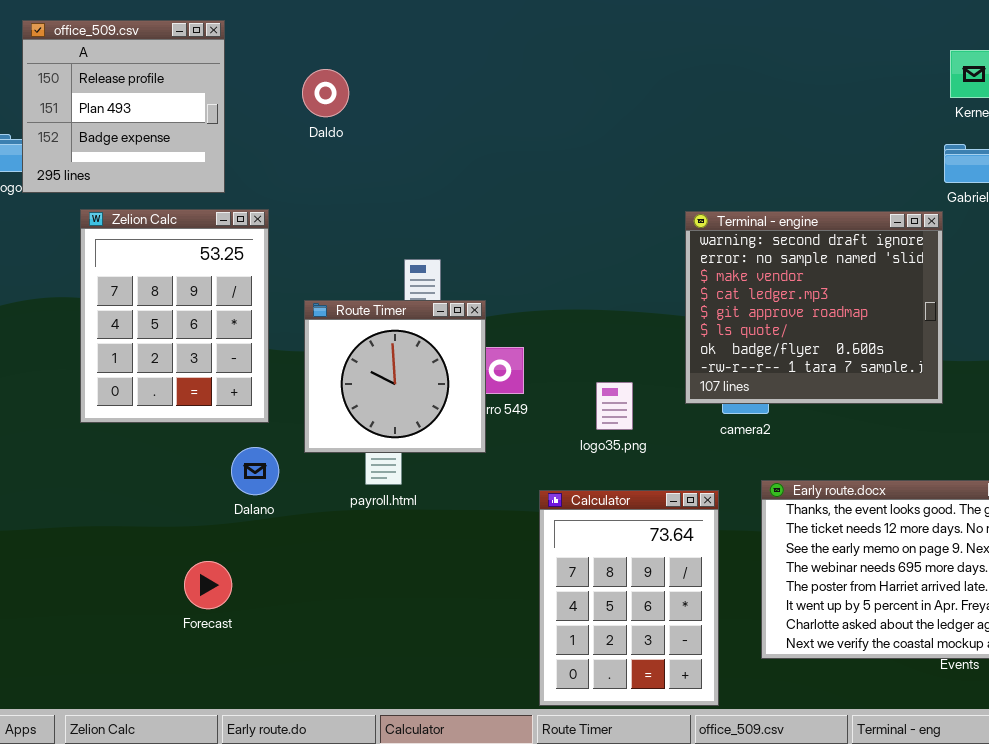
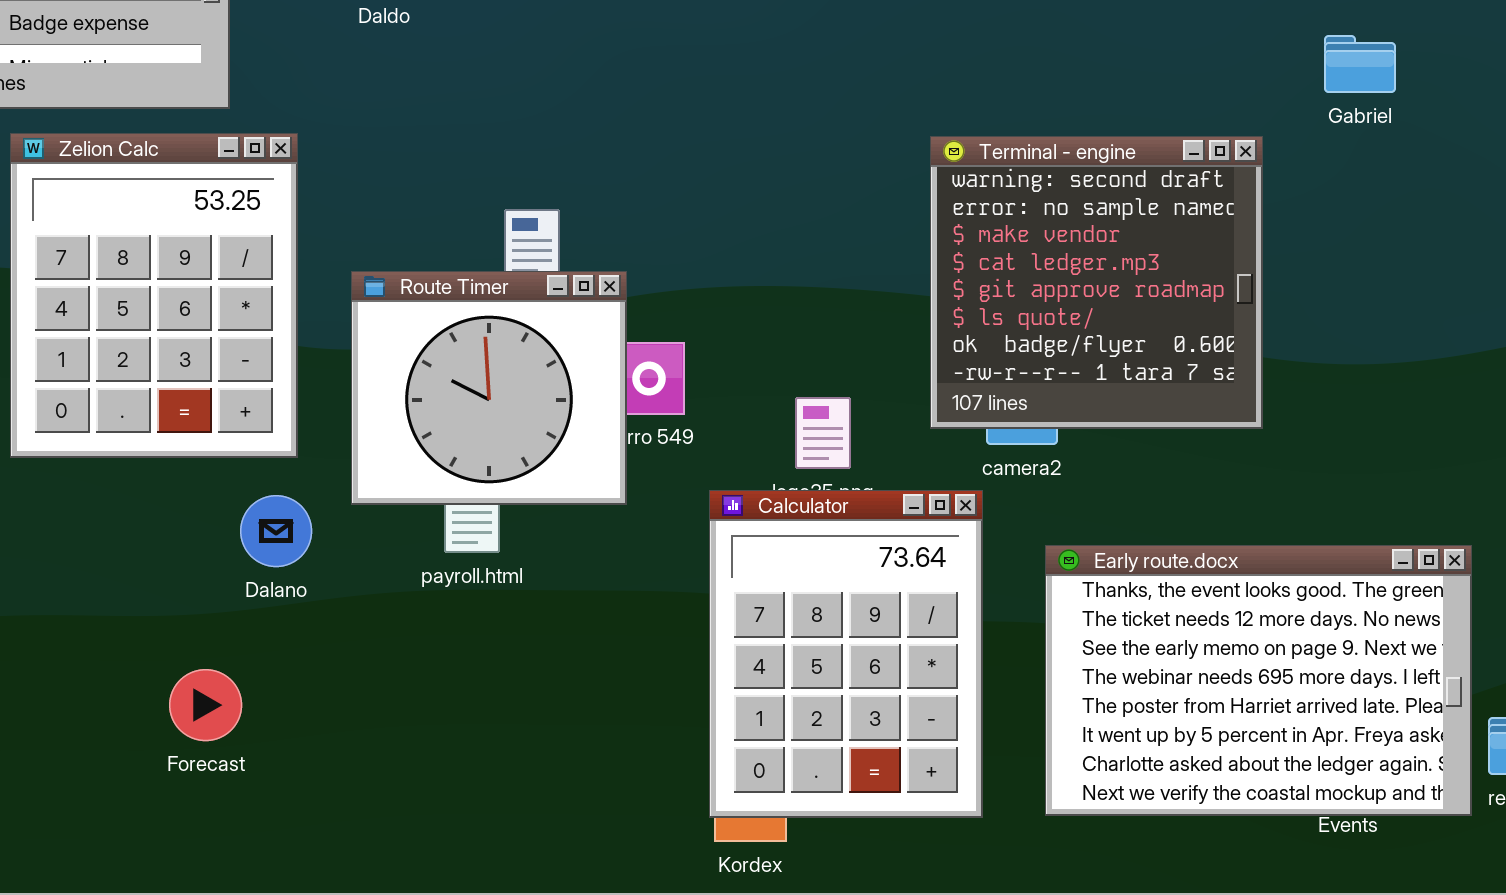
Terminal - engine: [685,211,943,404] -> [930,136,1263,429], resized
Calculator: [539,490,719,706] -> [709,490,983,818], moved

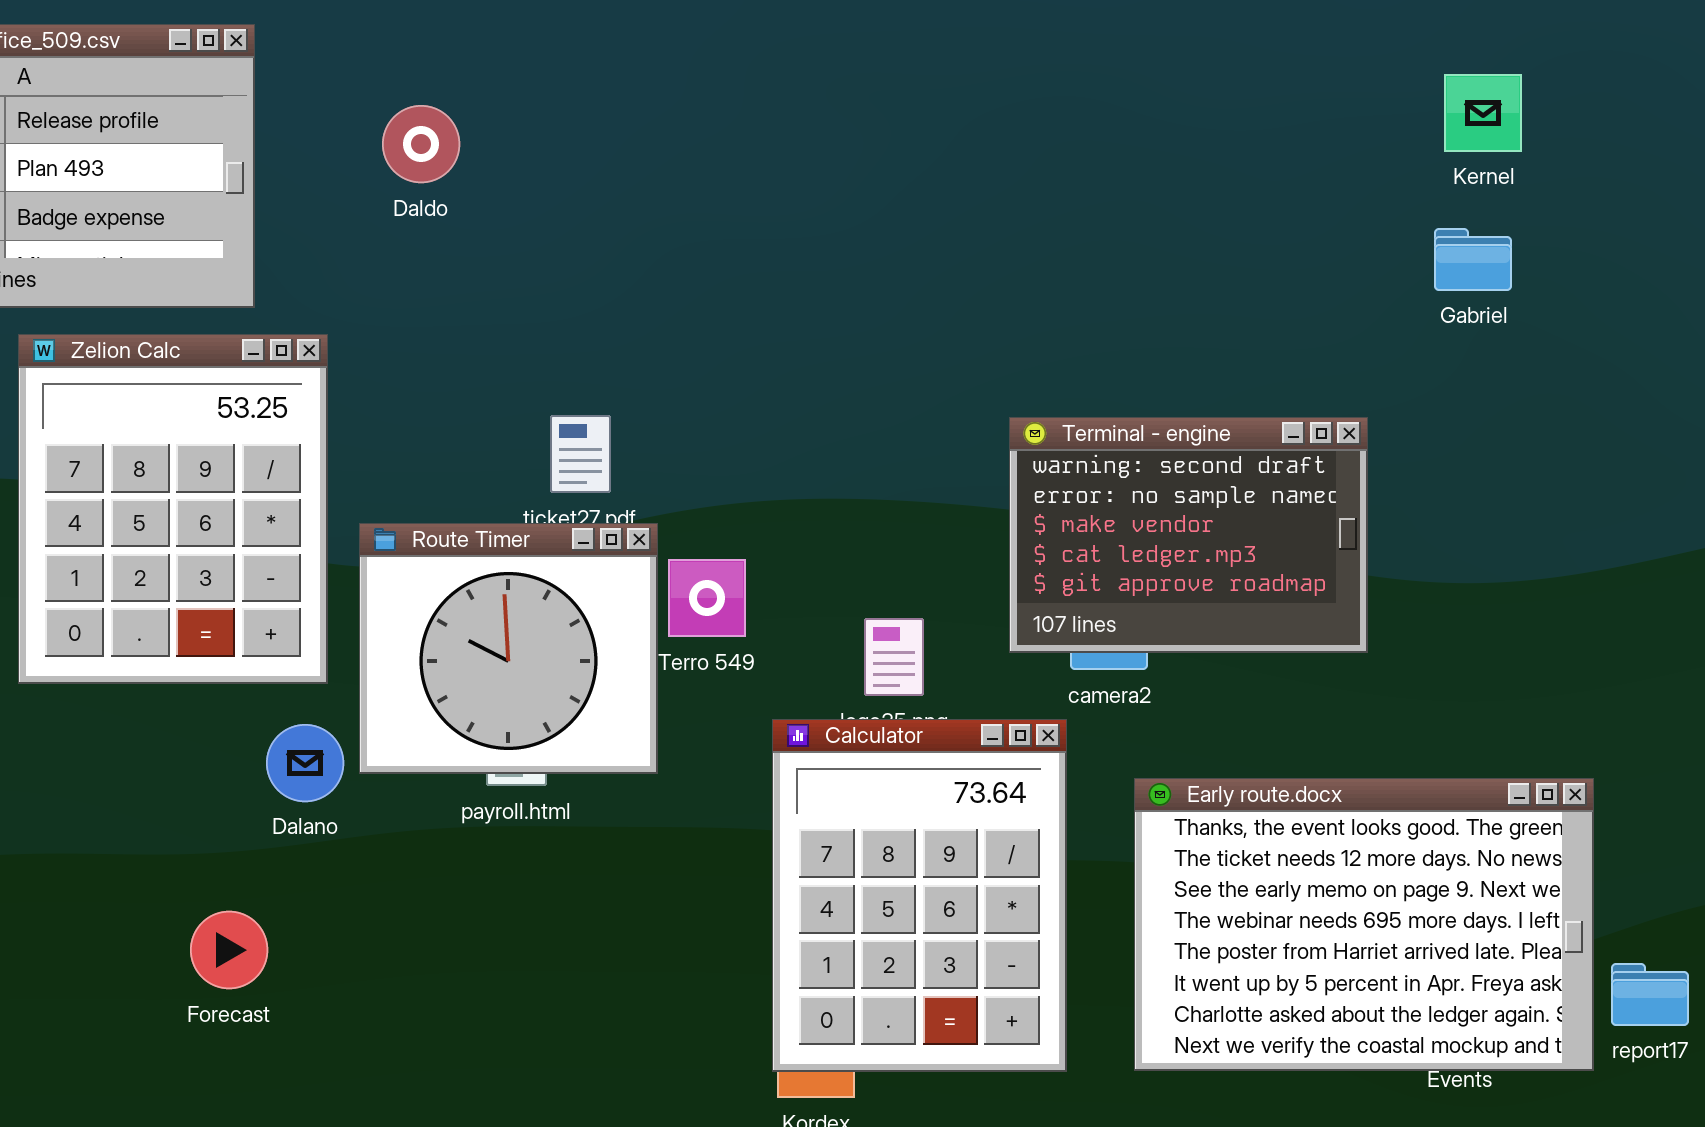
Terminal - engine: [930,136,1263,429] -> [1009,417,1368,653], resized
Route Timer: [351,271,627,505] -> [359,523,658,774], moved

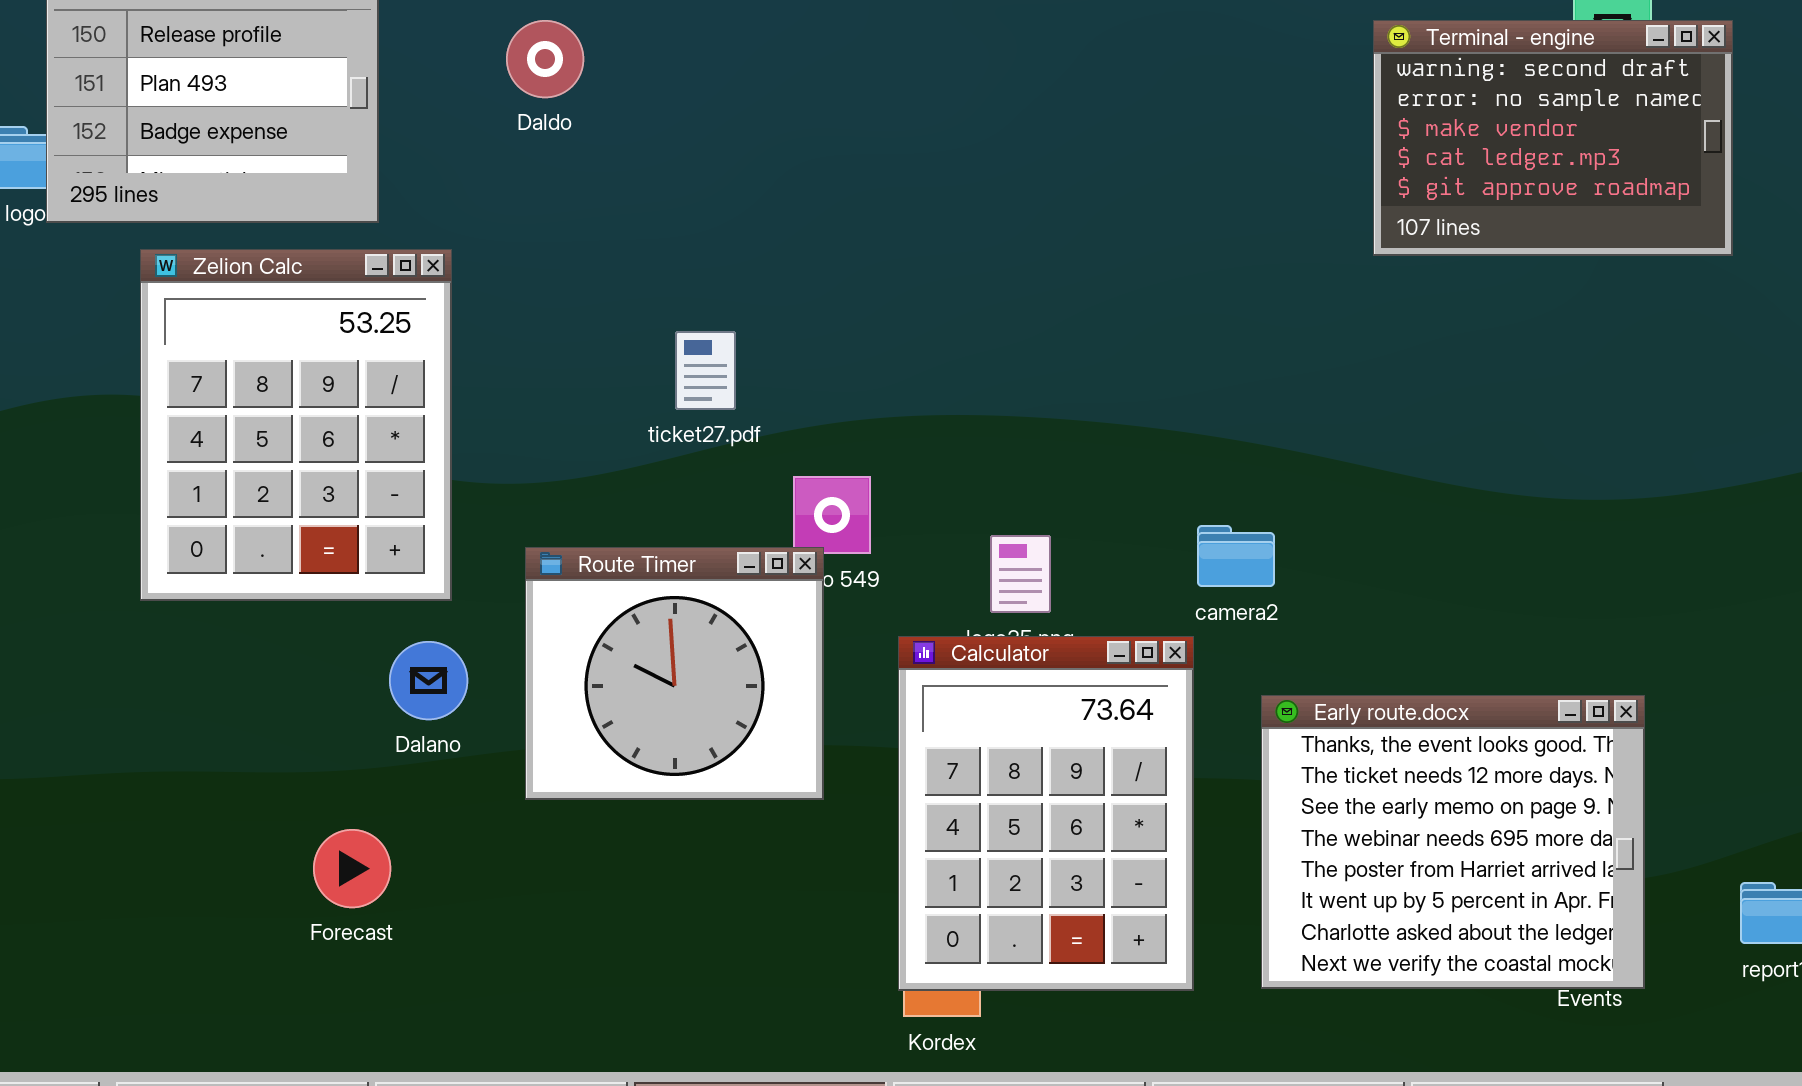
Terminal - engine: [1009,417,1368,653] -> [1373,20,1733,256], moved
Route Timer: [359,523,658,774] -> [525,547,824,800], moved
Early route.docx: [1134,778,1594,1071] -> [1261,695,1645,989], resized

